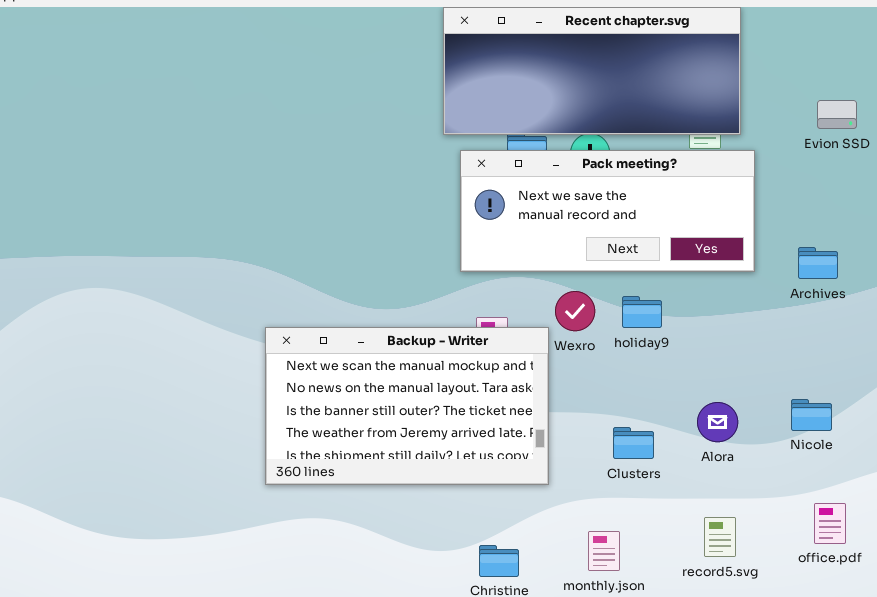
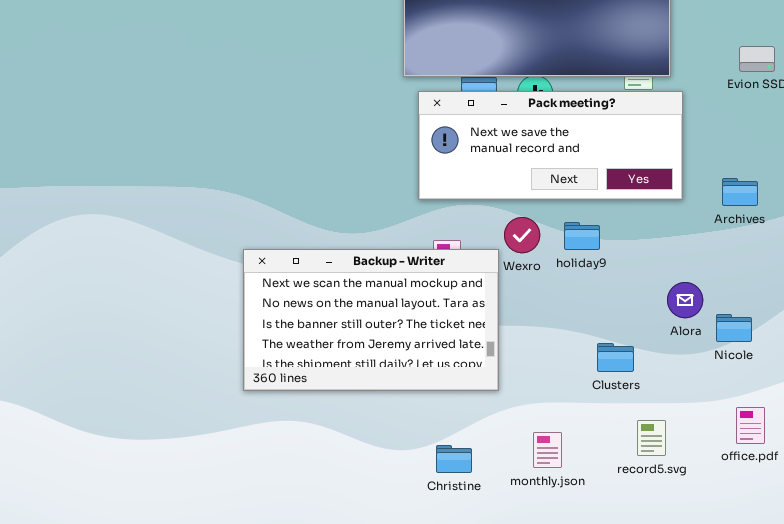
Alora: [697,402,738,442] -> [667,282,703,318], moved
Clusters: [613,427,654,459] -> [597,343,634,372], moved

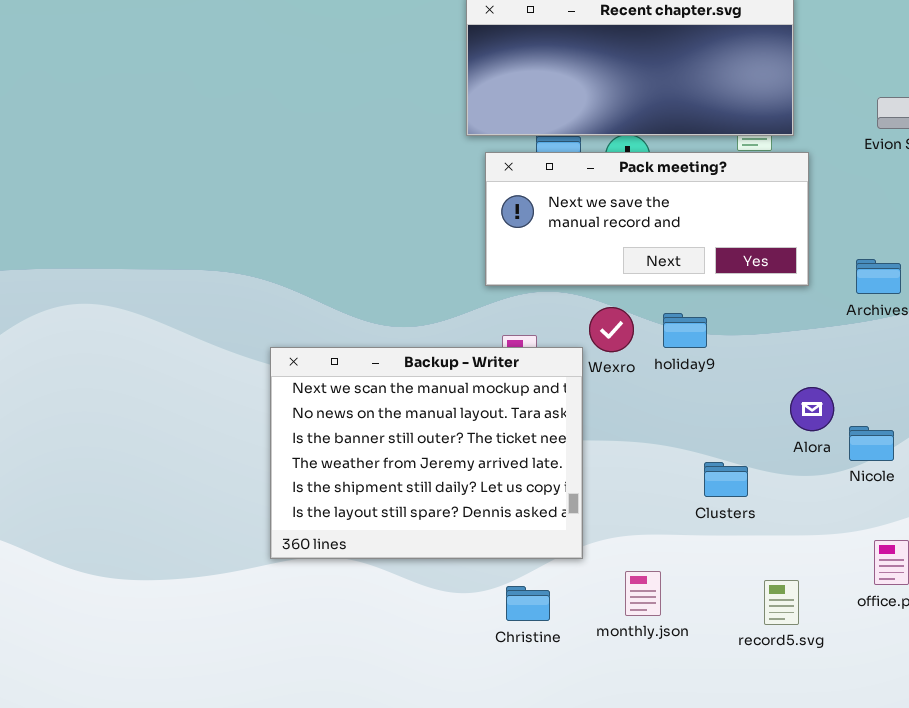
Backup - Writer: [243,249,499,391] -> [270,347,583,559], resized
record5.svg: [637,420,666,456] -> [764,580,799,625], moved

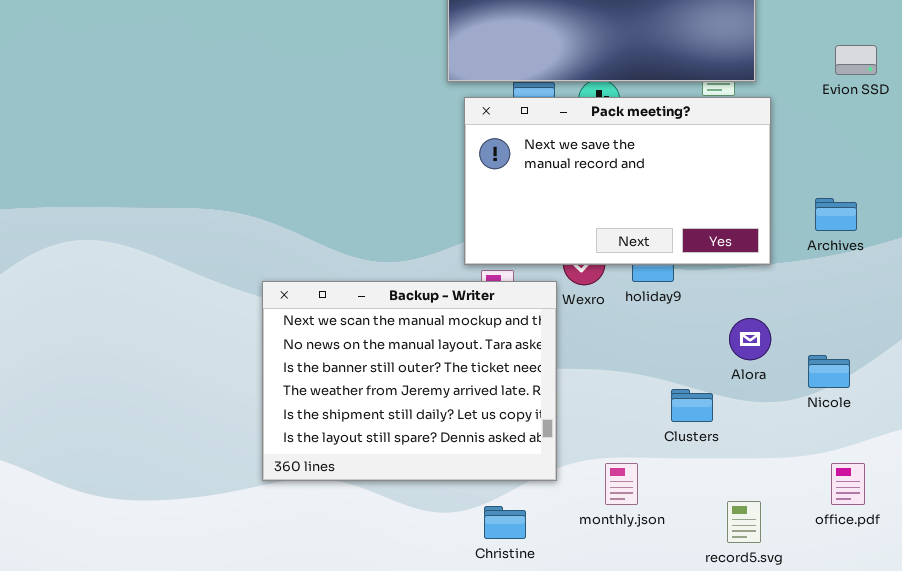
Pack meeting?: [485,152,809,286] -> [464,97,771,265], resized
Alora: [790,387,834,431] -> [729,318,771,360], moved
monthly.json: [625,571,661,616] -> [605,463,638,505], moved

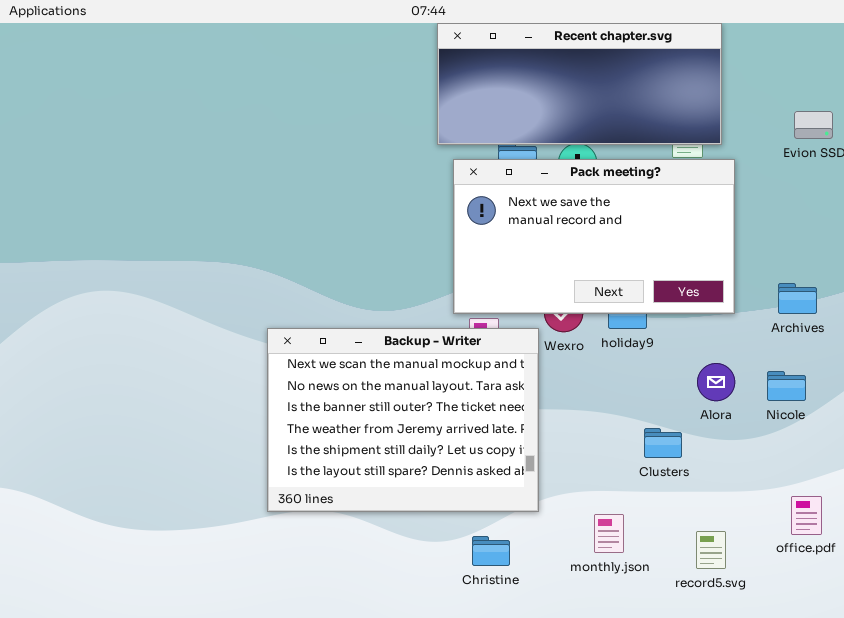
Archives: [815,198,857,231] -> [778,283,817,314], moved
Nicole: [808,355,850,388] -> [767,371,806,401], moved
monthly.json: [605,463,638,505] -> [594,514,624,553], moved

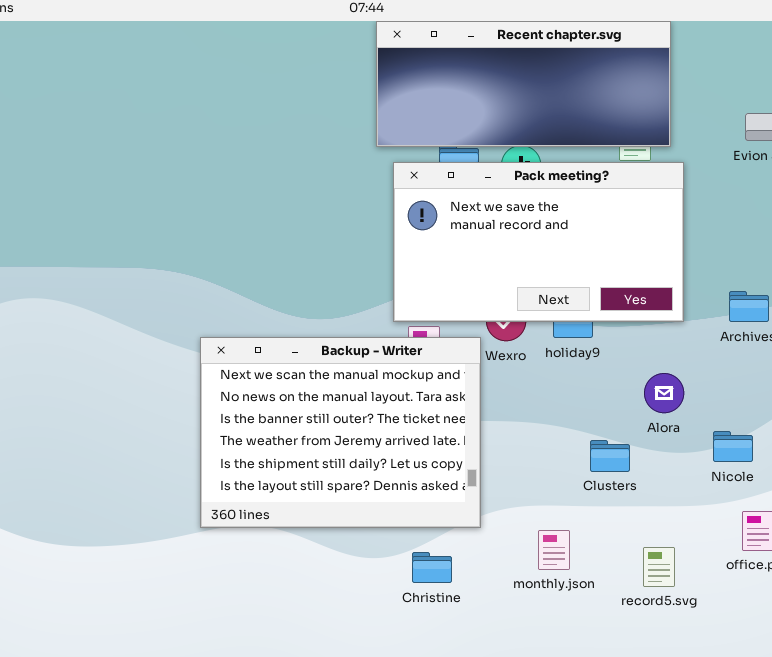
Nicole: [767,371,806,401] -> [713,431,753,462], moved

